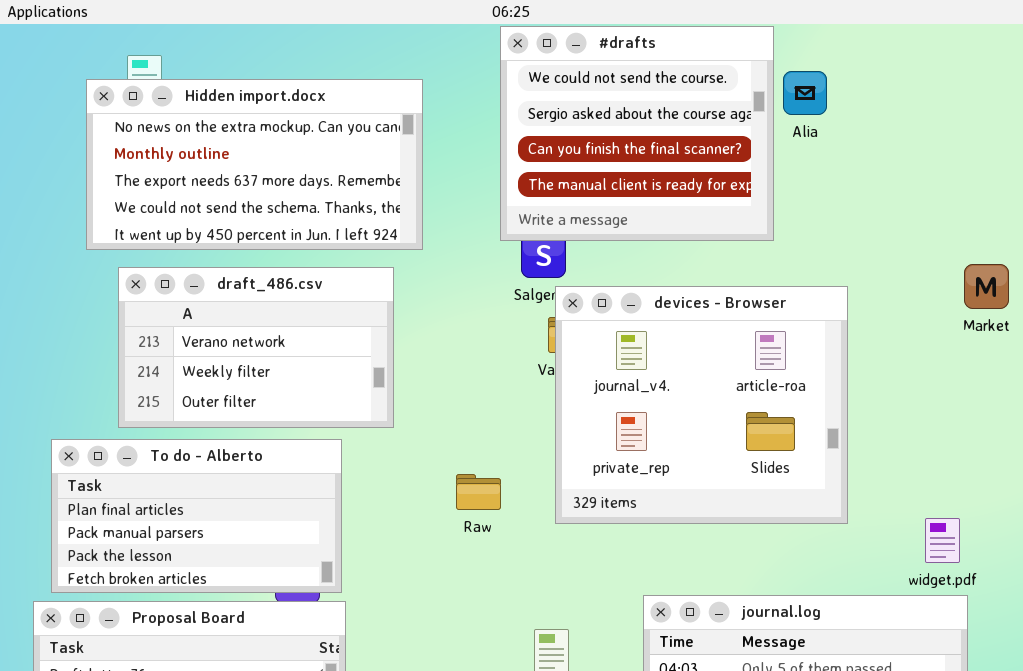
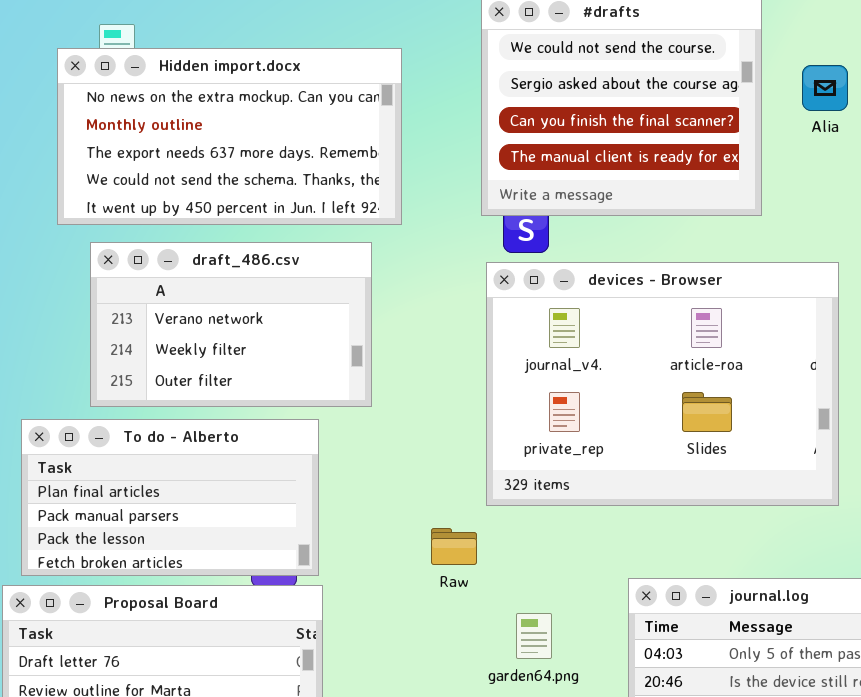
Alia: [783,71,827,115] -> [802,65,848,111], moved
devices - Browser: [555,286,848,524] -> [486,262,839,506], resized
Raw: [456,474,501,510] -> [431,528,477,565], moved

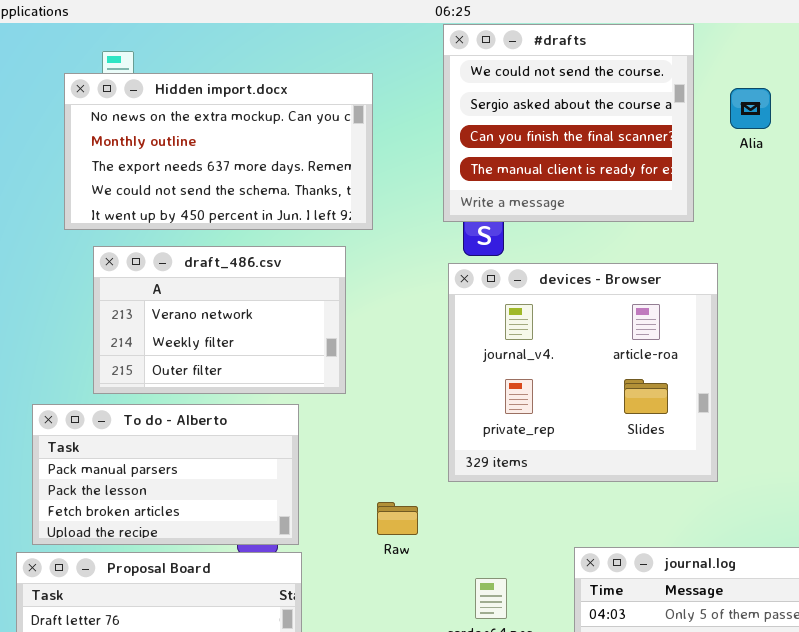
devices - Browser: [486,262,839,506] -> [448,263,718,482], resized
To do - Alberto: [21,419,319,576] -> [32,404,299,545], scrolled down 1 row
Raw: [431,528,477,565] -> [377,502,418,535], moved

